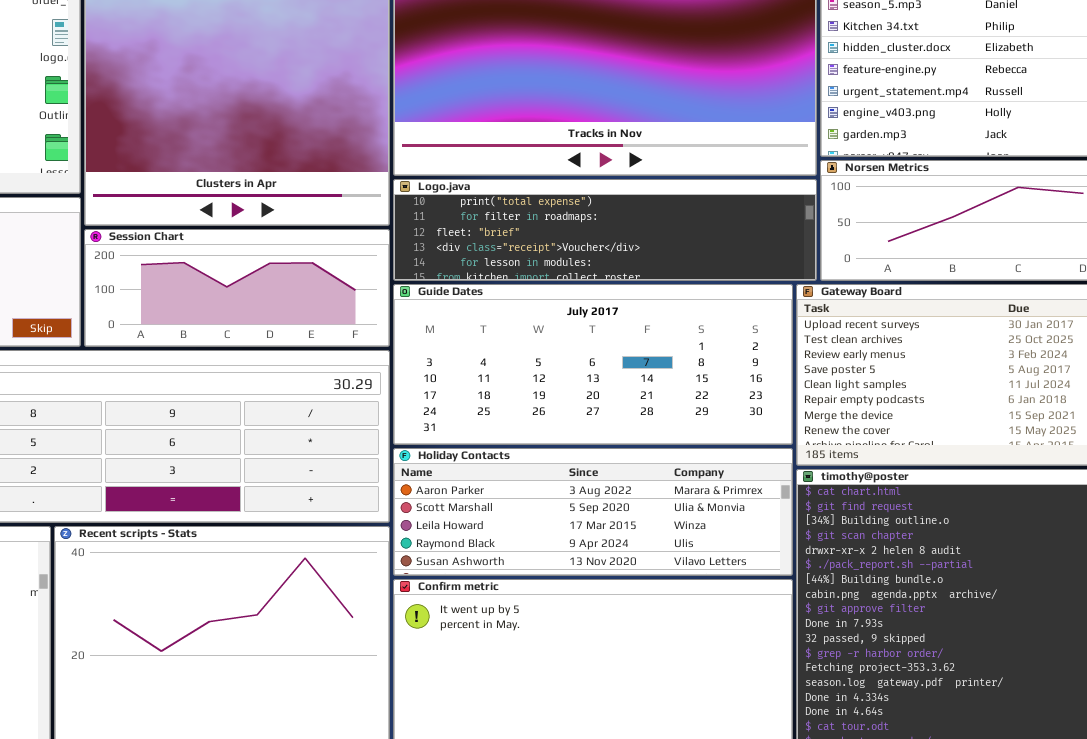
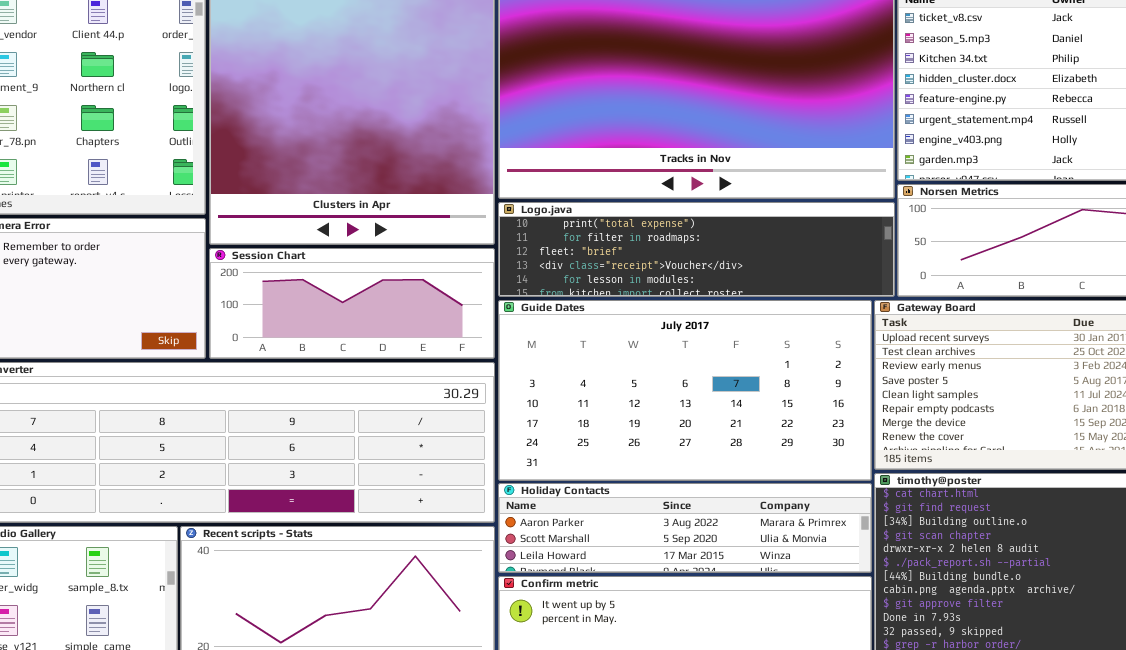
Guide Dates: [393,284,793,445] -> [498,300,872,481], resized
Holiday Contacts: [393,448,793,576] -> [498,483,872,573], resized

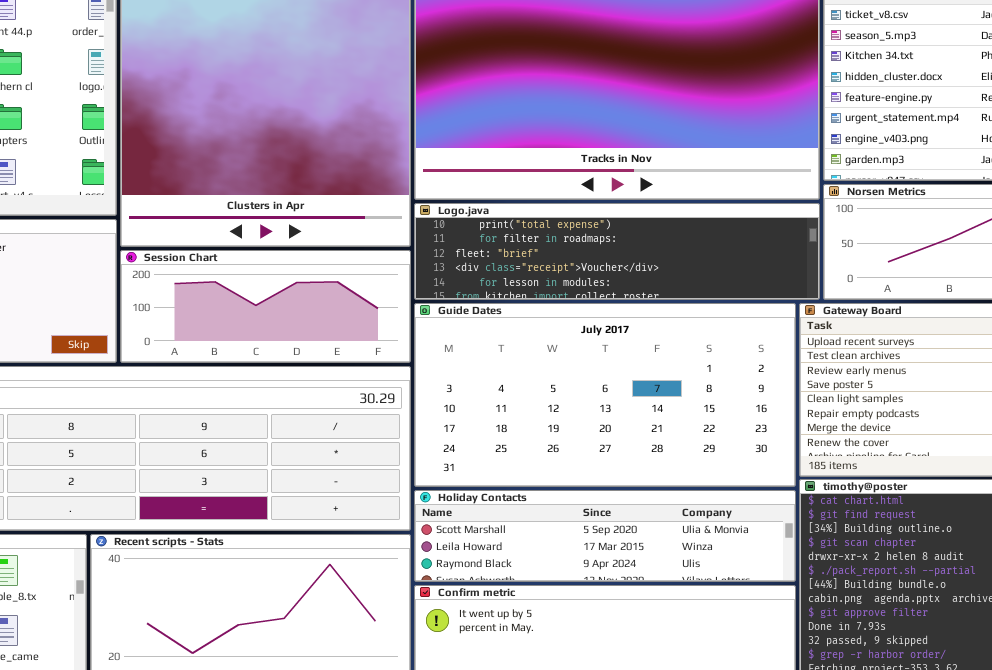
Holiday Contacts: [498,483,872,573] -> [414,490,796,582], scrolled down 1 row

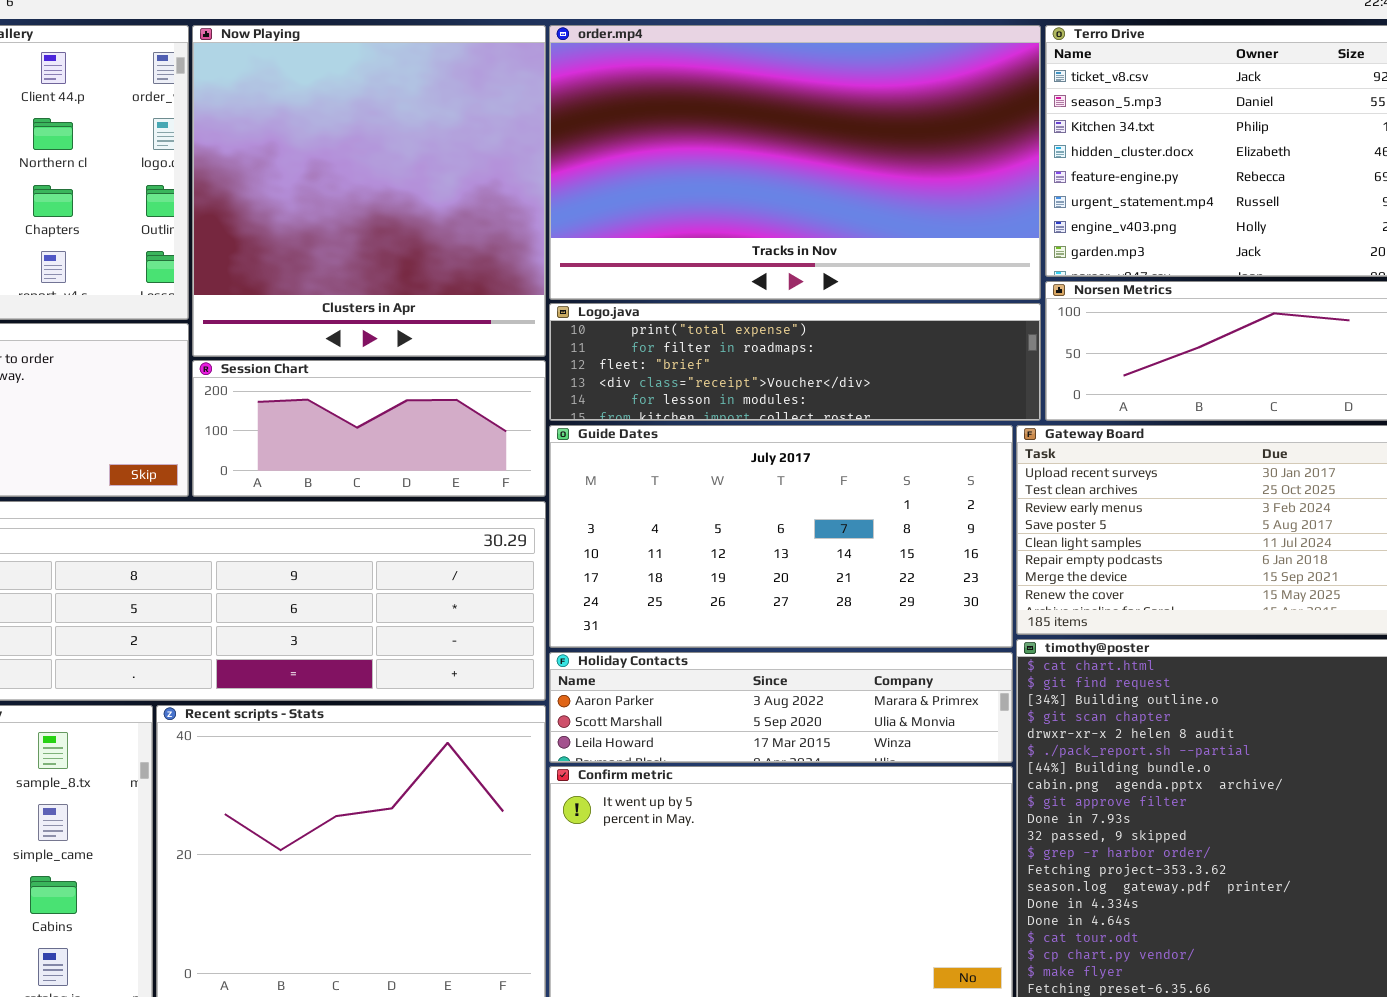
Holiday Contacts: [414,490,796,582] -> [549,652,1013,763], scrolled up 1 row

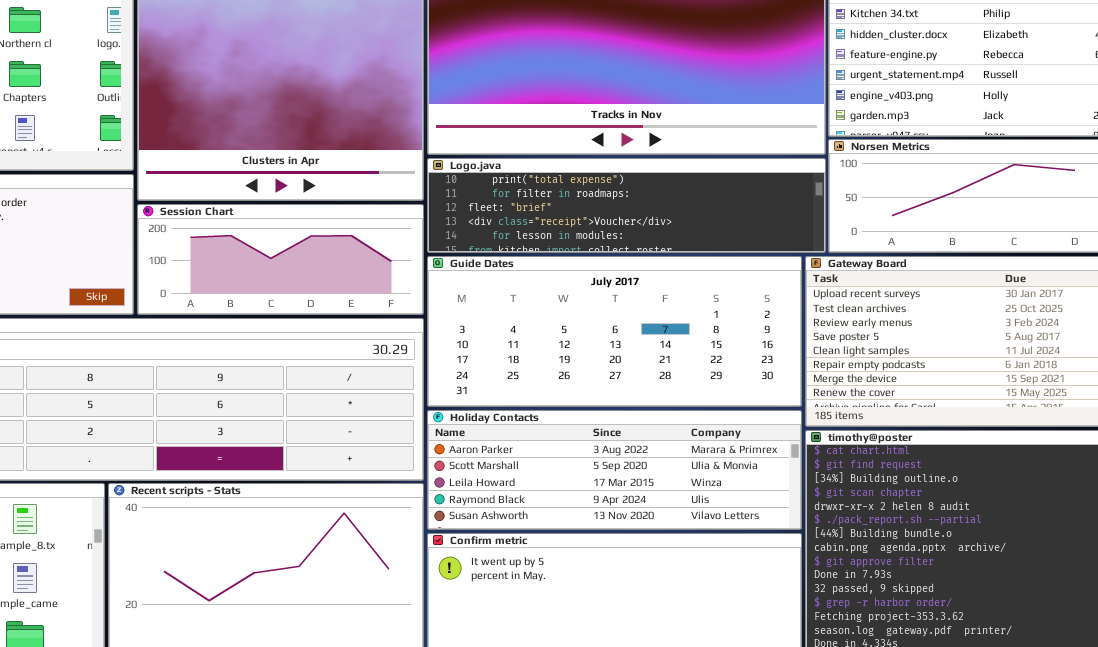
Guide Dates: [549,425,1013,648] -> [427,256,802,407], resized
Holiday Contacts: [549,652,1013,763] -> [427,410,802,530], resized

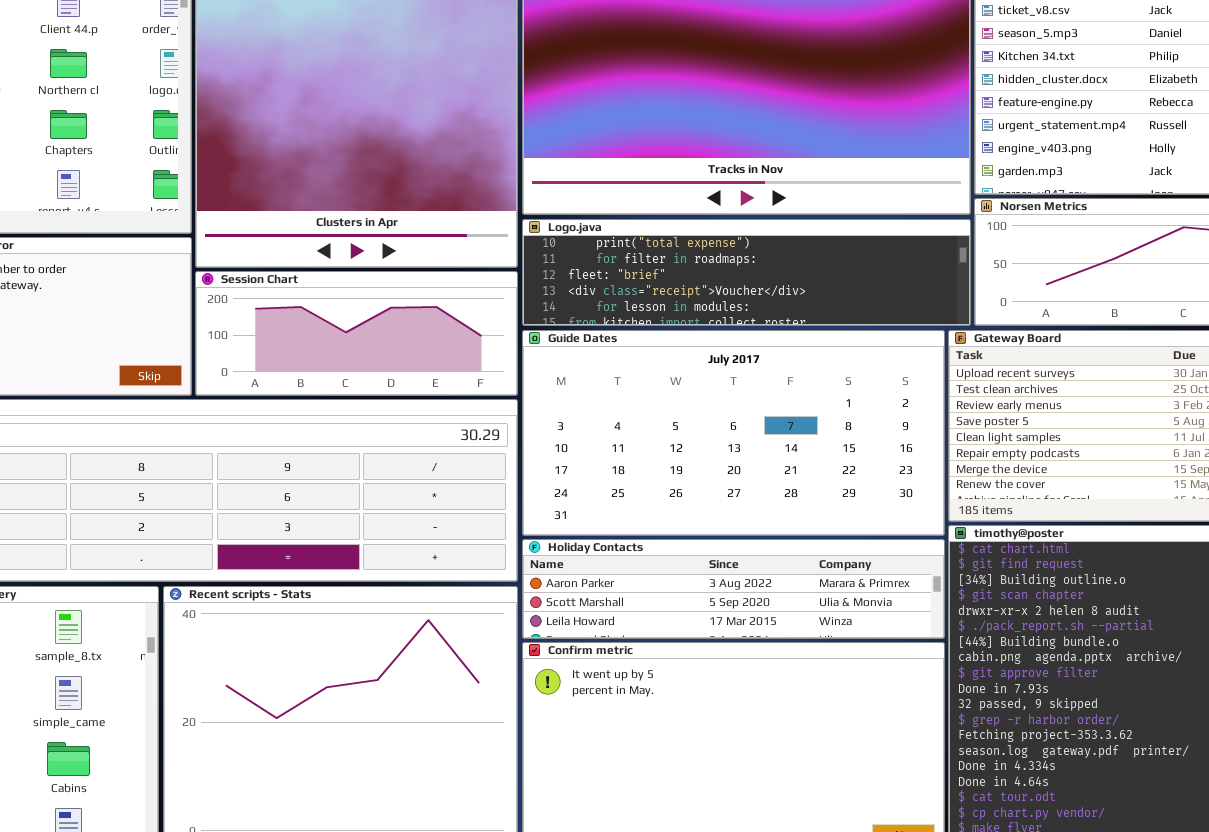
Guide Dates: [427,256,802,407] -> [522,330,945,536], resized
Holiday Contacts: [427,410,802,530] -> [522,539,945,639], resized

